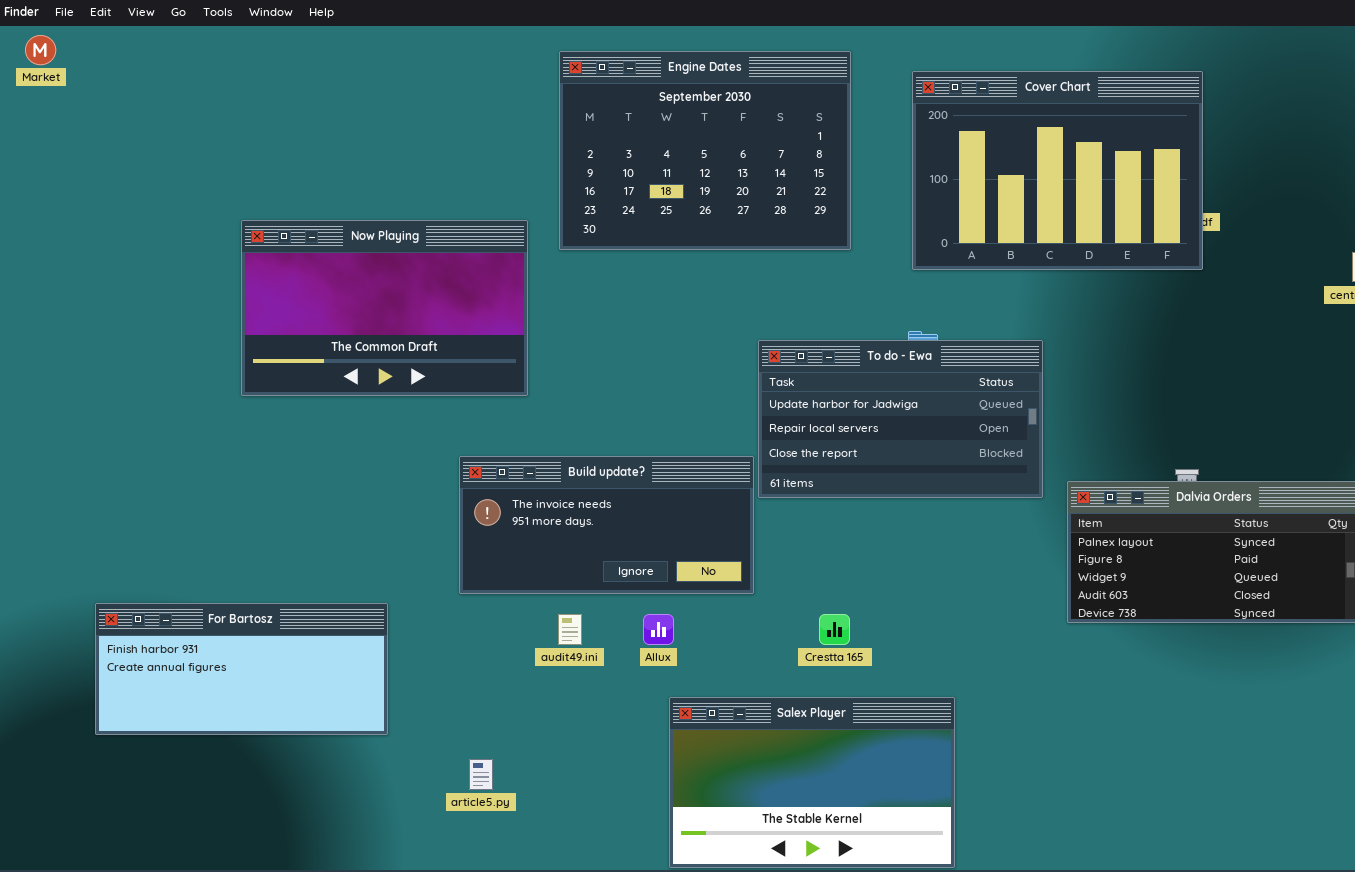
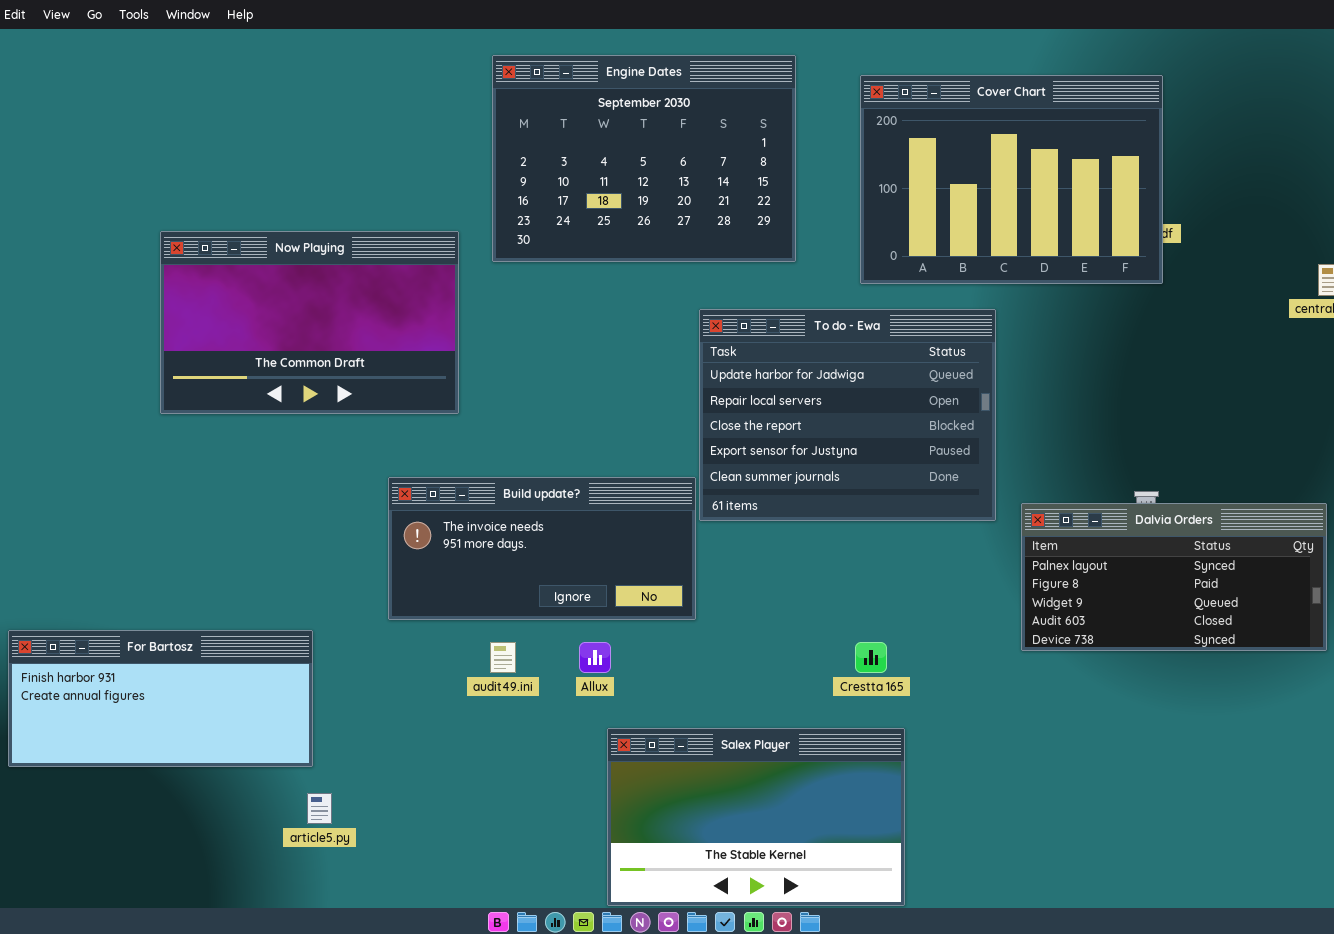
To do - Ewa: [758,340,1043,498] -> [699,309,996,521], resized
Crestta 165: [819,614,850,645] -> [855,642,887,673], moved
article5.py: [469,759,493,790] -> [307,793,332,824], moved

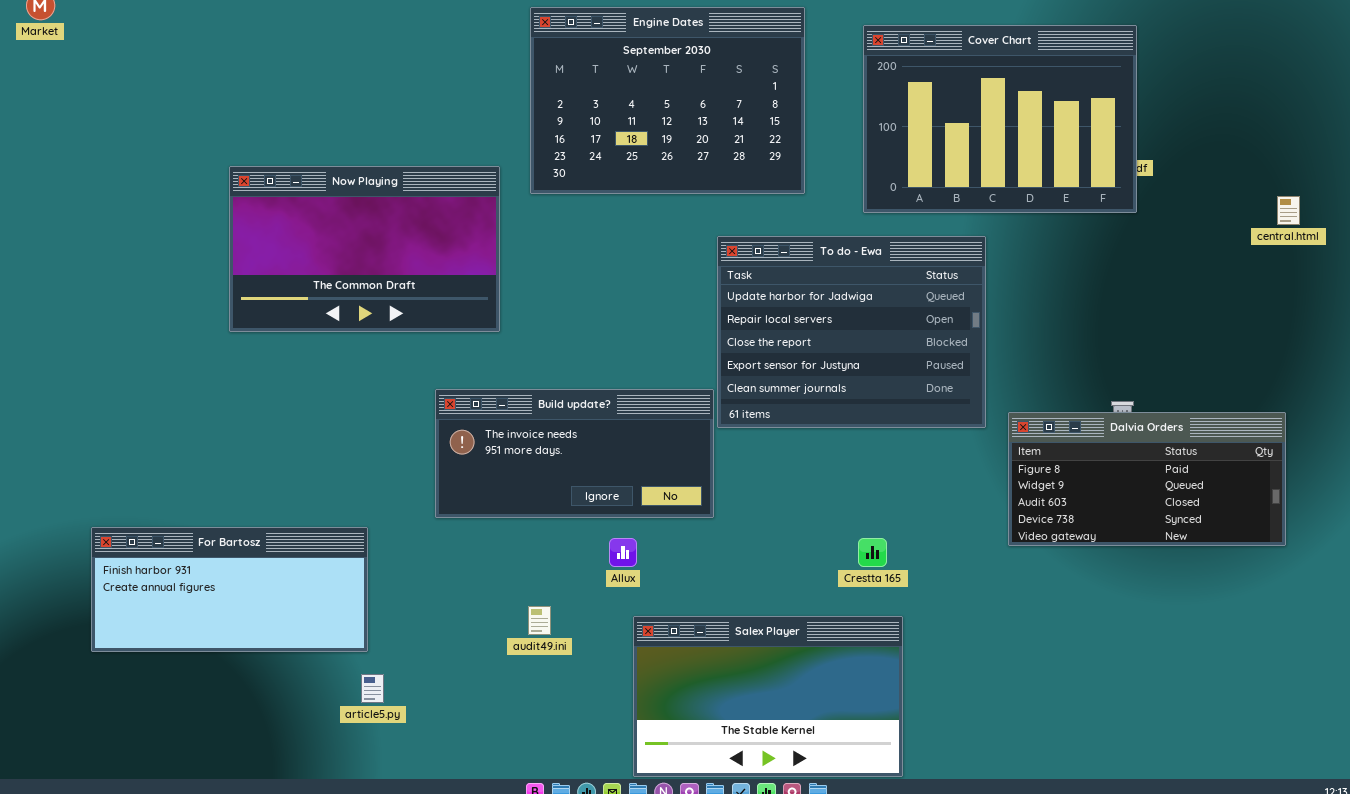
Dalvia Orders: [1021,503,1327,651] -> [1008,412,1286,546], scrolled down 1 row
audit49.ini: [490,642,516,673] -> [528,606,551,635], moved

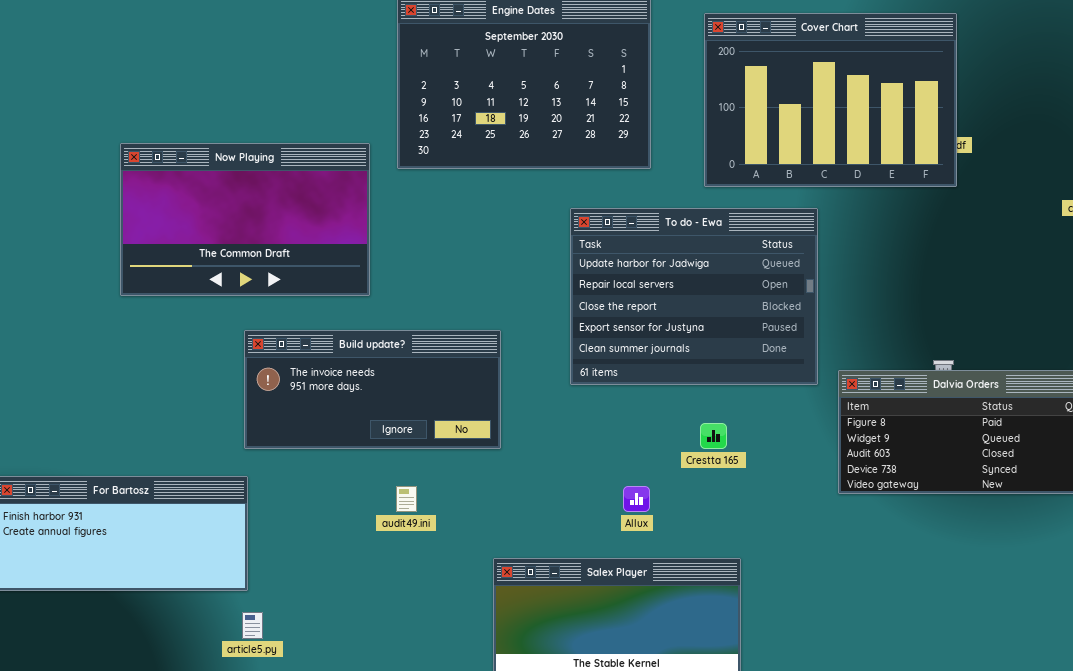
Build update?: [435,389,714,518] -> [244,330,501,449], moved
Allux: [609,538,637,567] -> [623,486,650,512], moved
Crestta 165: [858,538,887,567] -> [700,423,727,449], moved
audit49.ini: [528,606,551,635] -> [396,486,417,512], moved

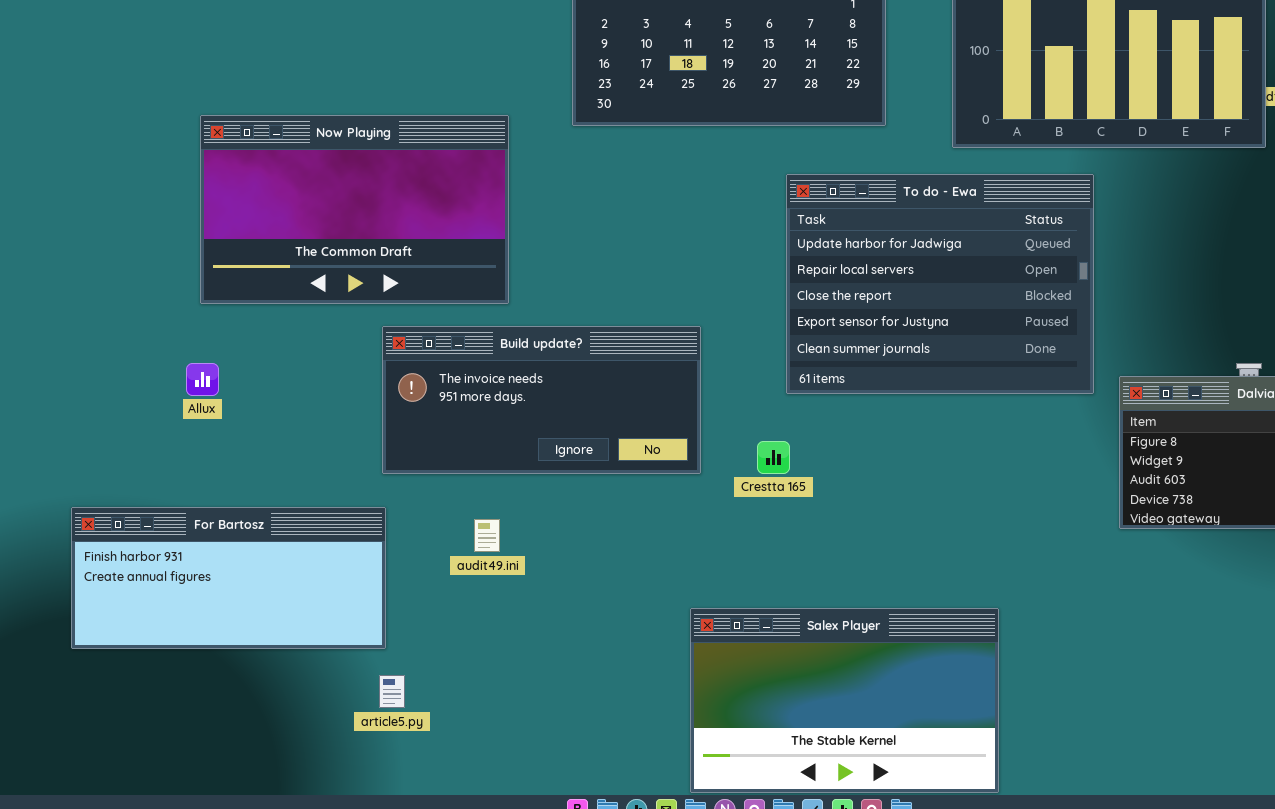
Now Playing: [120,143,370,296] -> [200,115,509,304], moved
Crestta 165: [700,423,727,449] -> [757,441,790,474], moved
audit49.ini: [396,486,417,512] -> [474,519,500,552], moved
Allux: [623,486,650,512] -> [186,363,219,396], moved

